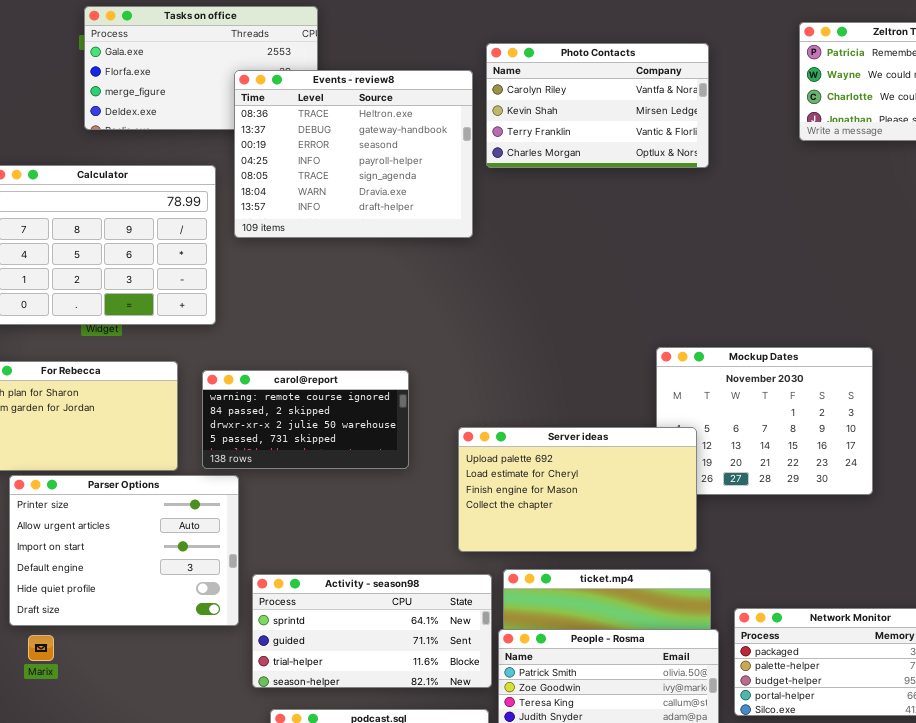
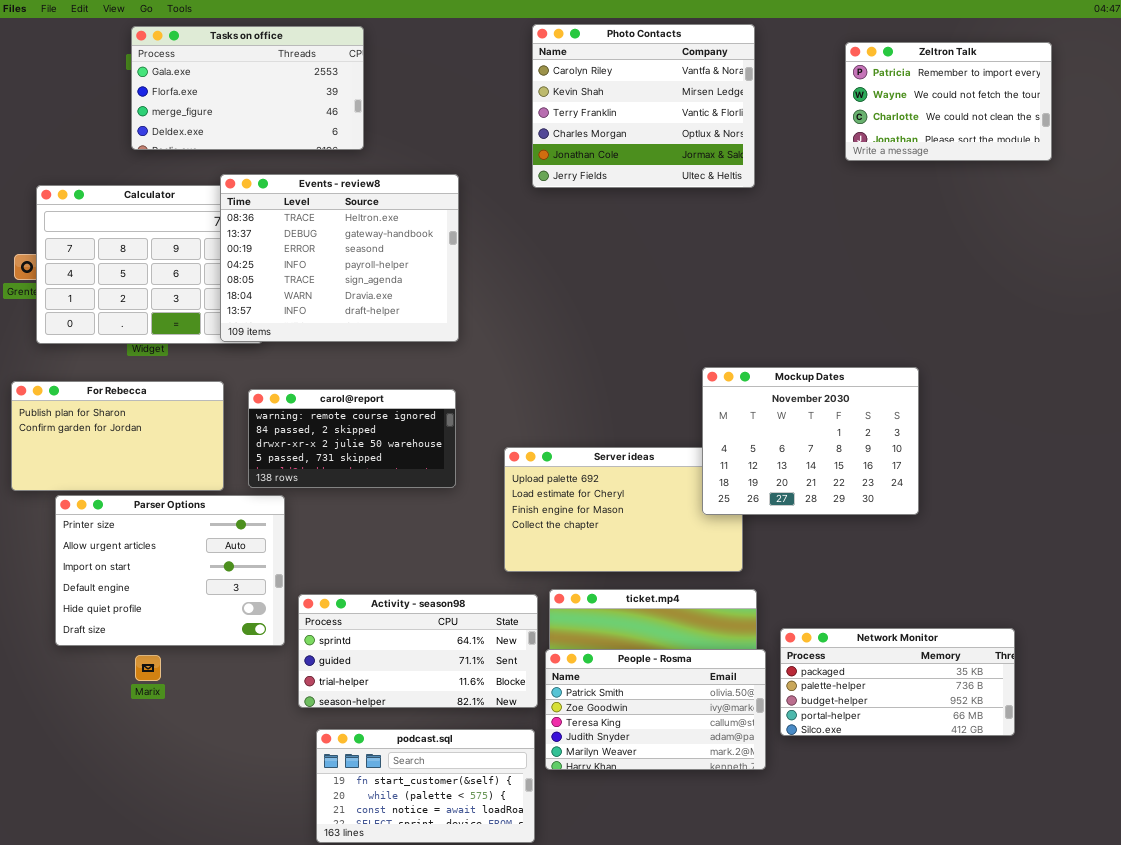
Photo Contacts: [486,43,709,168] -> [532,24,755,188], resized
Events - review8: [234,70,473,238] -> [220,174,459,342], moved
Mockup Dates: [656,347,873,495] -> [702,367,919,515], raised
Marix: [28,635,54,661] -> [135,655,161,681], moved

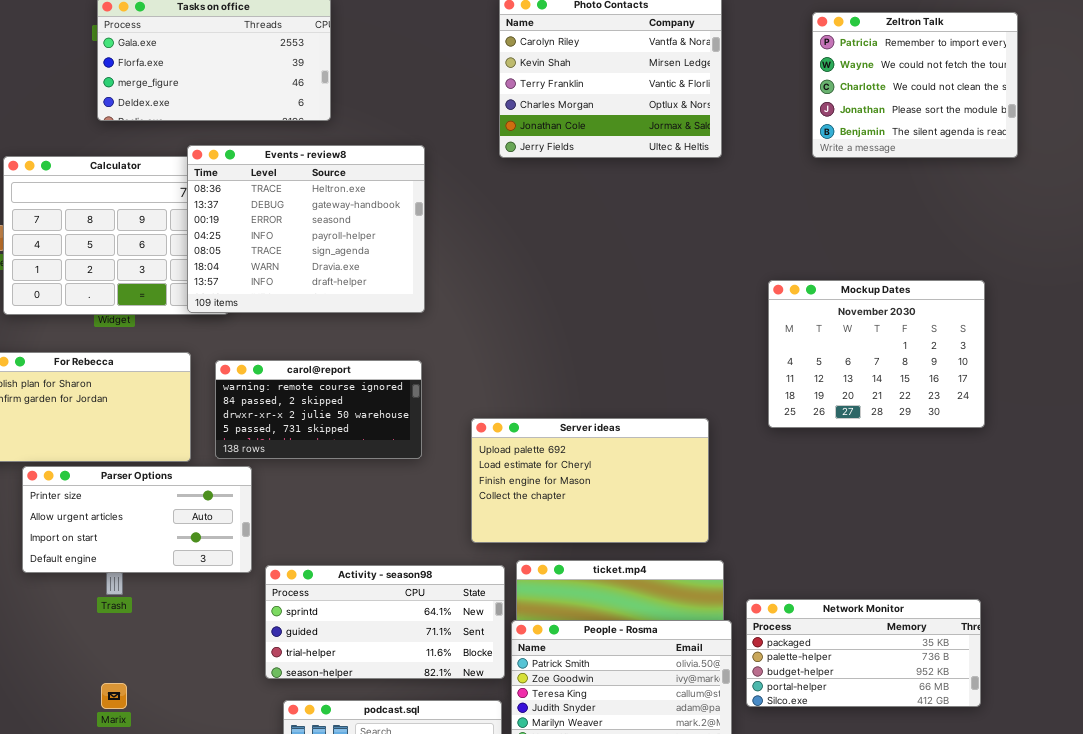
Zeltron Talk: [845,42,1052,161] -> [812,12,1018,158], resized
Mockup Dates: [702,367,919,515] -> [768,280,985,428], moved
Parser Options: [55,495,285,646] -> [22,466,252,573], resized
Marix: [135,655,161,681] -> [101,683,127,709], moved

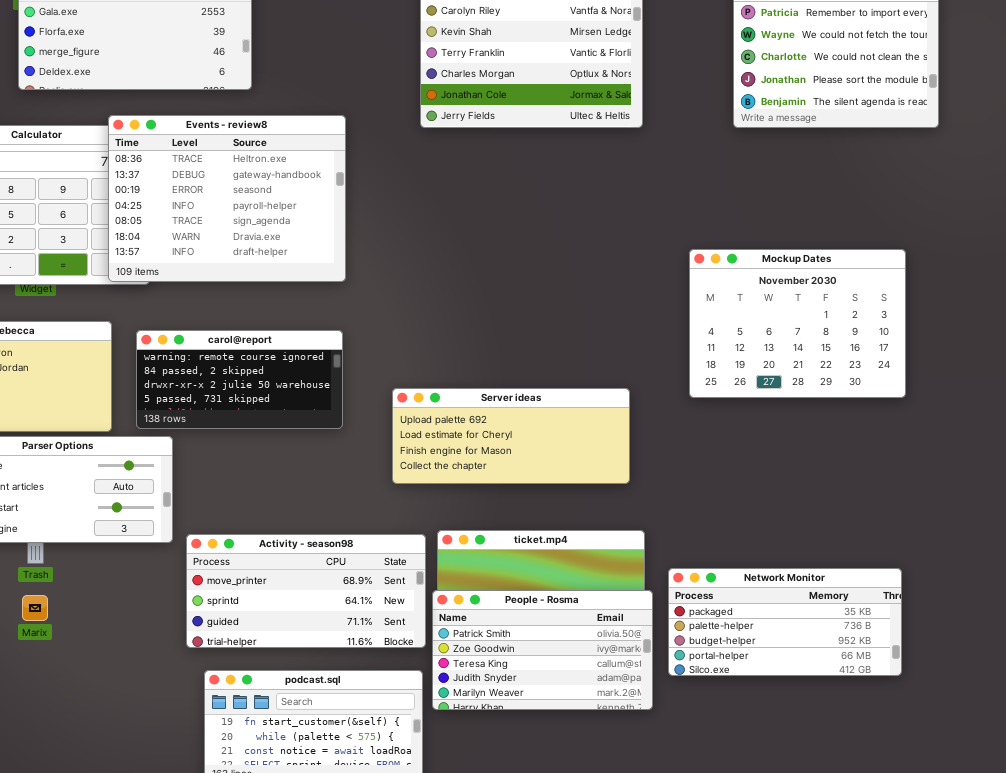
Server ideas: [471,418,709,543] -> [392,388,630,484], resized
Activity - season98: [265,565,505,679] -> [186,534,426,648], scrolled up 1 row
Marix: [101,683,127,709] -> [22,595,48,621], moved

